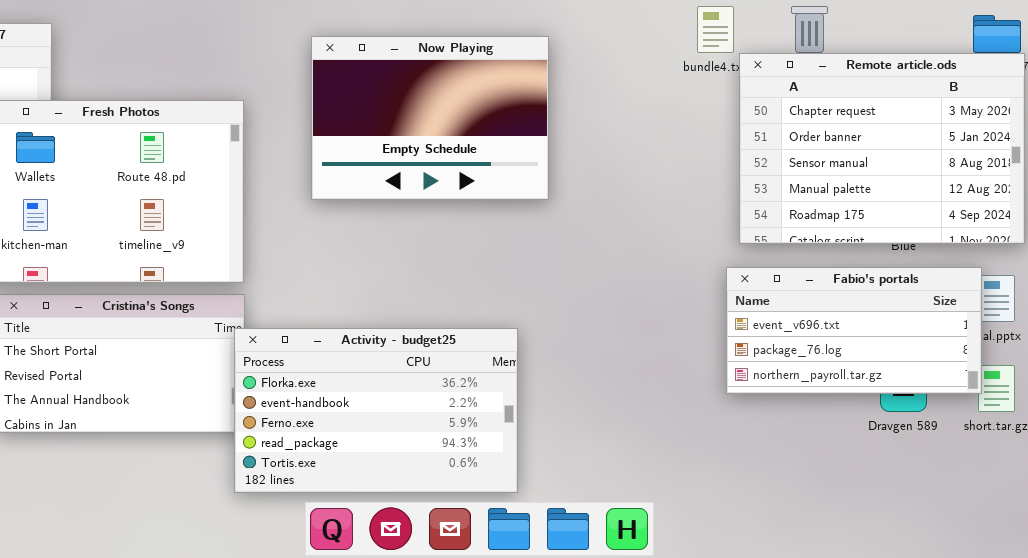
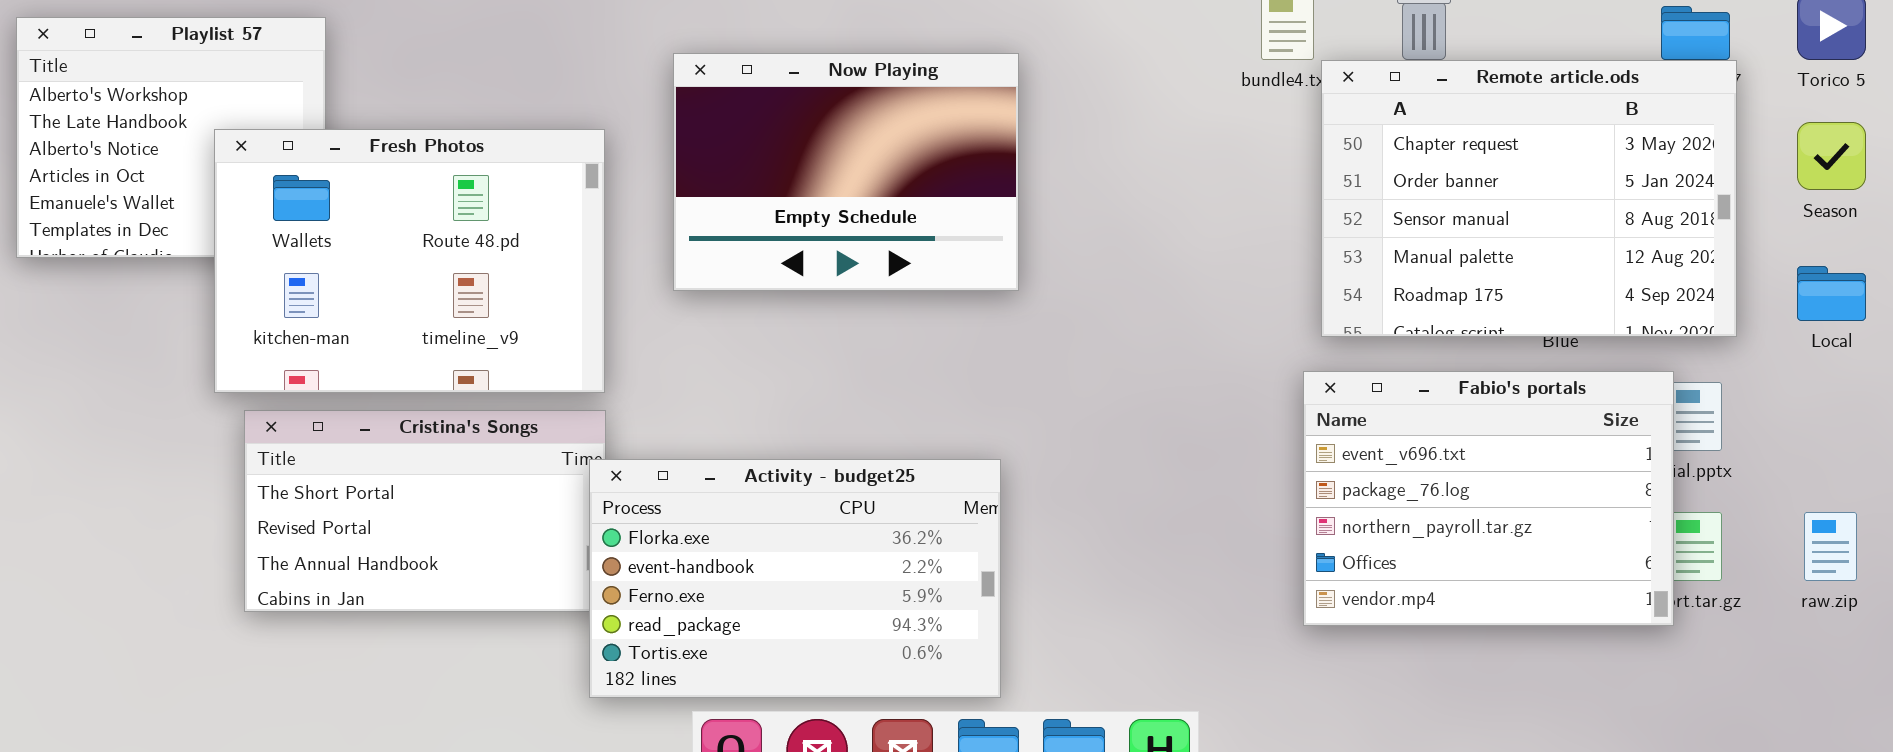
Now Playing: [311,36,549,200] -> [673,53,1019,291], moved
Fabio's portals: [726,267,982,394] -> [1303,371,1674,626], resized

